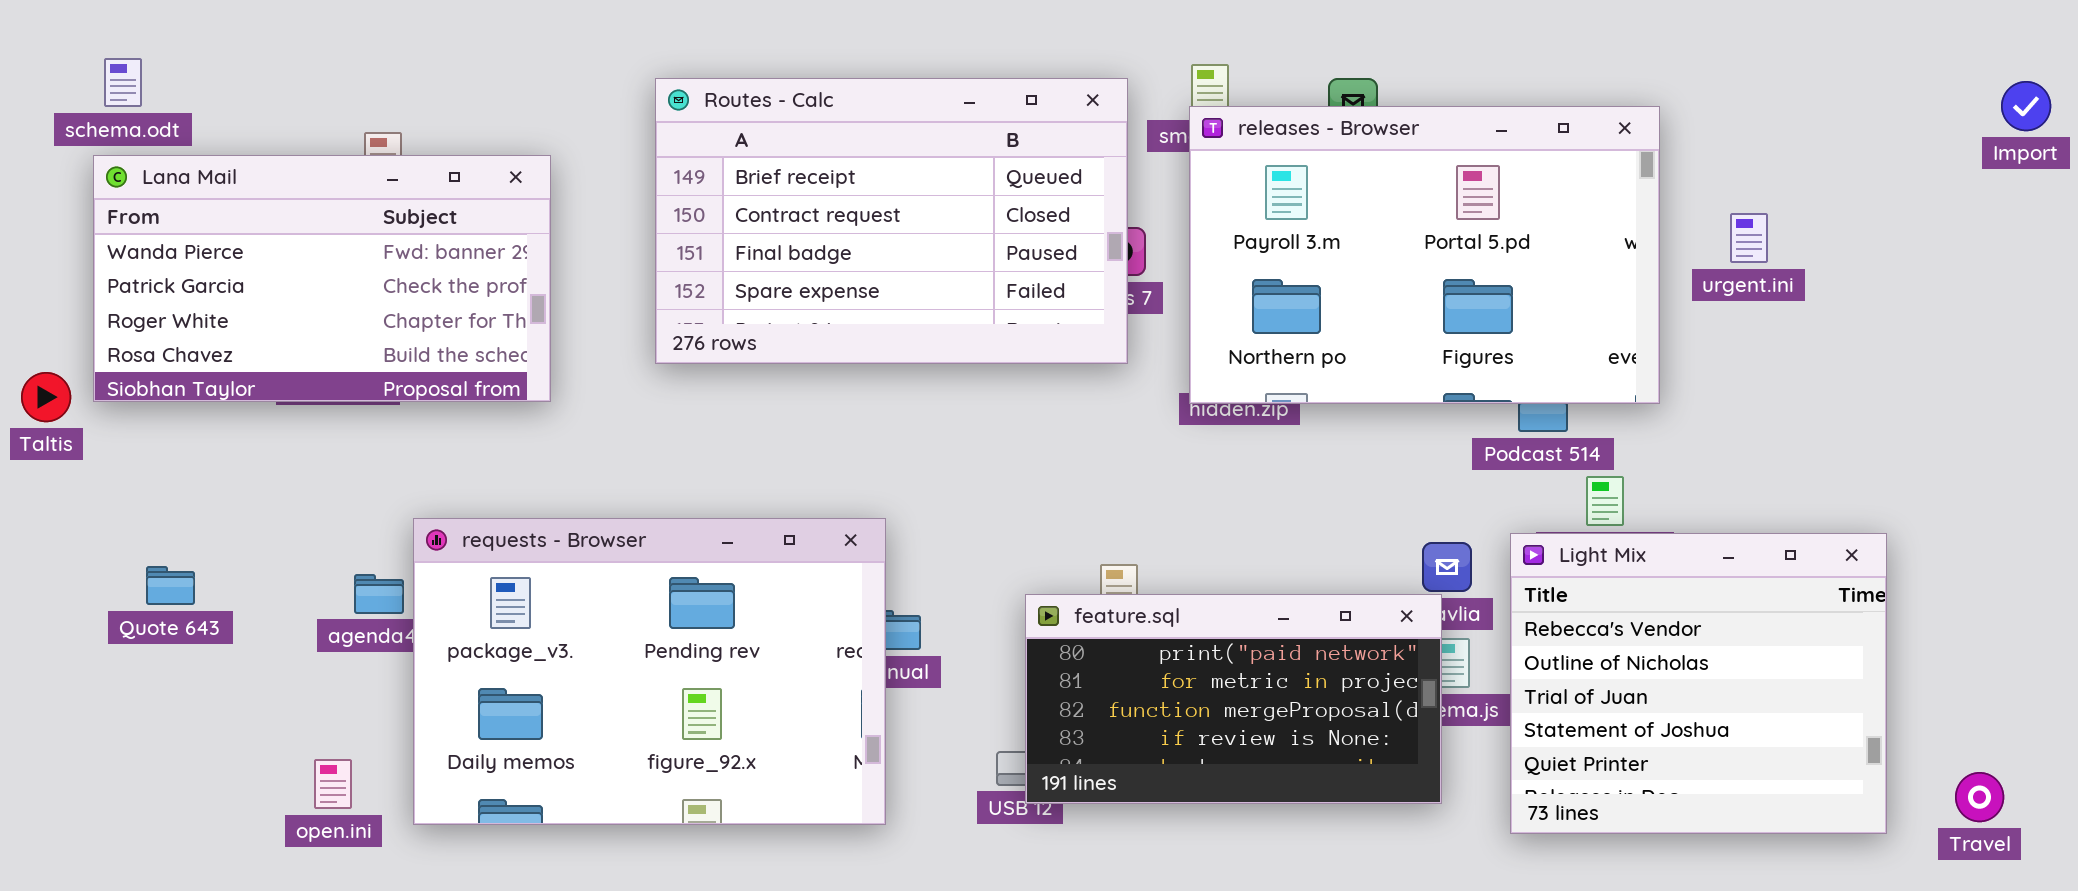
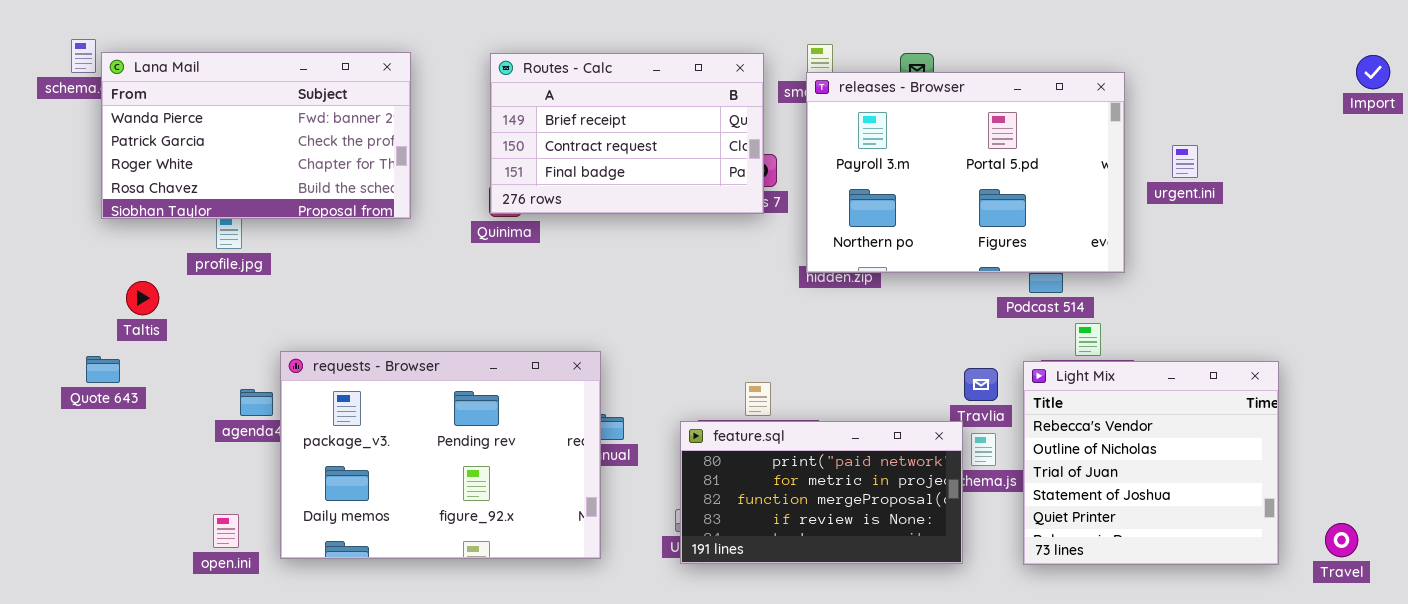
Routes - Calc: [655,78,1128,364] -> [490,53,764,214], resized
Lana Mail: [93,155,551,402] -> [101,52,411,219], moved
Taltis: [21,372,71,422] -> [126,281,159,315], moved
Quote 643: [146,566,195,605] -> [86,356,120,383], moved
feature.sql: [1025,594,1442,804] -> [680,421,963,564], moved

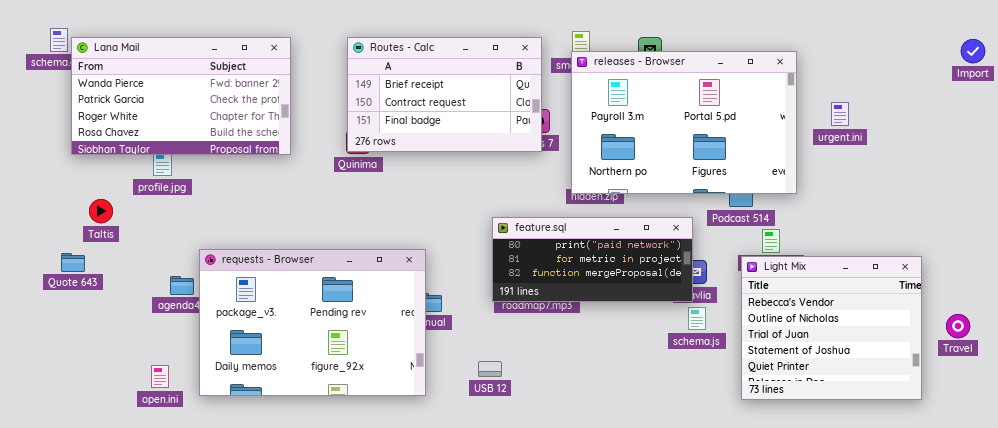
Light Mix: [1023,361,1279,565] -> [741,256,922,400], moved
feature.sql: [680,421,963,564] -> [492,217,693,302], moved, resized
Travel: [1325,523,1358,557] -> [946,314,970,338], moved

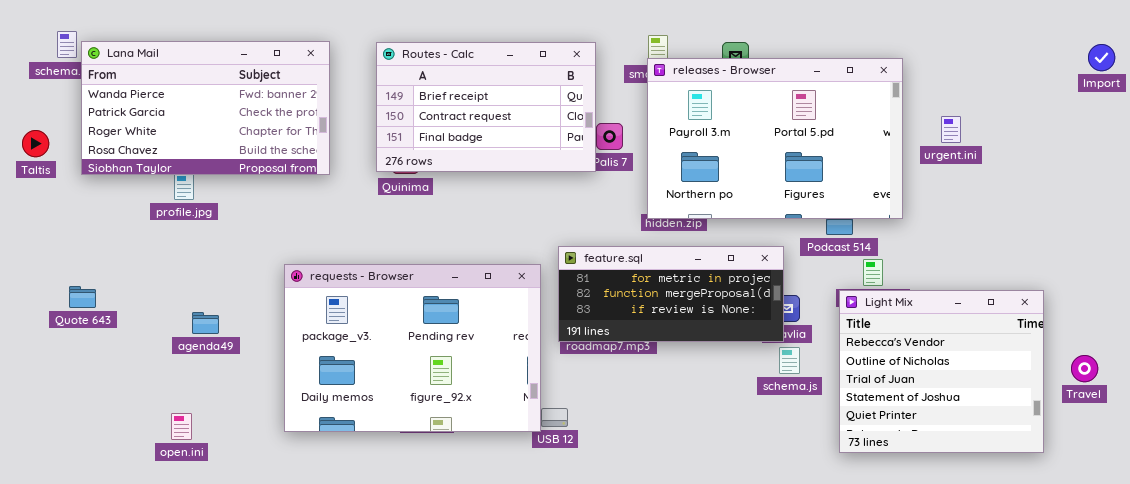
Routes - Calc: [347,37,542,152] -> [376,42,596,172], moved
Taltis: [89,199,113,223] -> [22,130,49,157], moved
feature.sql: [492,217,693,302] -> [558,246,784,342], scrolled down 1 row
requests - Browser: [199,249,426,396] -> [284,264,541,432], moved

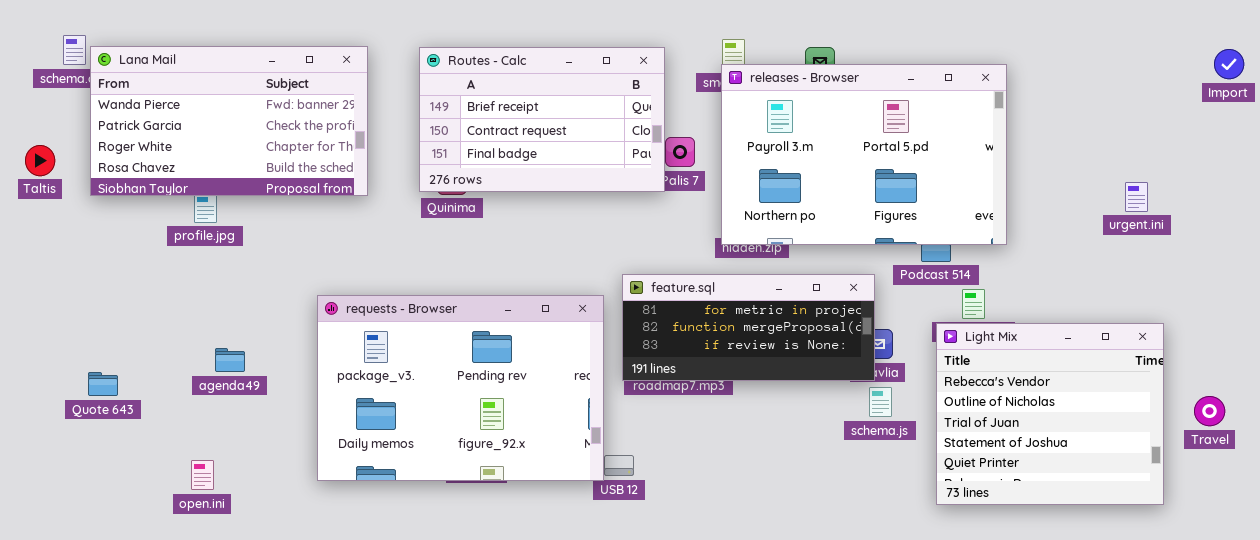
urgent.ini: [941,116,961,143] -> [1125,182,1148,212], moved
Quote 643: [69,286,96,308] -> [88,372,118,396], moved

